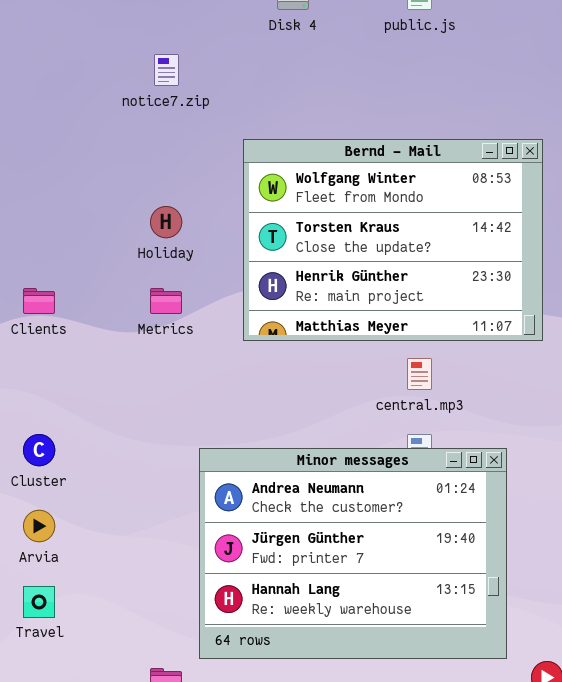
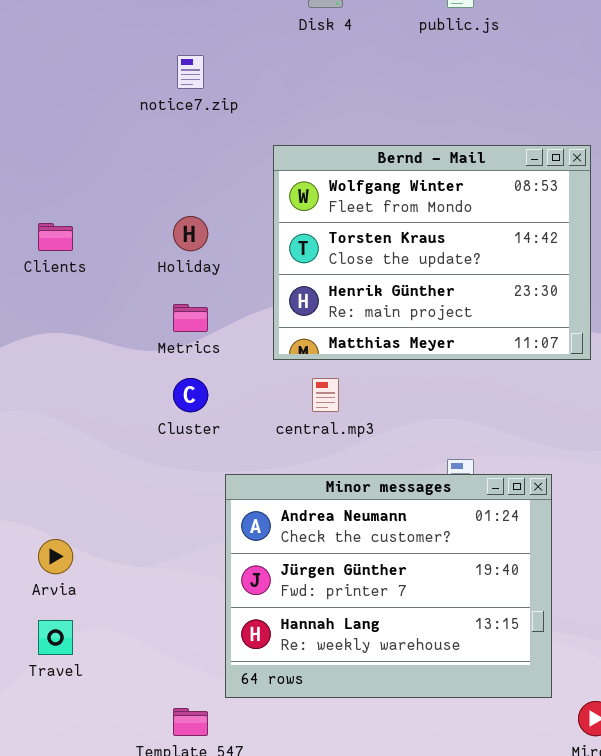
Clients: [23,288,55,314] -> [38,223,73,251], moved
central.mp3: [407,358,432,390] -> [312,378,339,412], moved
Cluster: [23,434,55,466] -> [173,378,208,412], moved

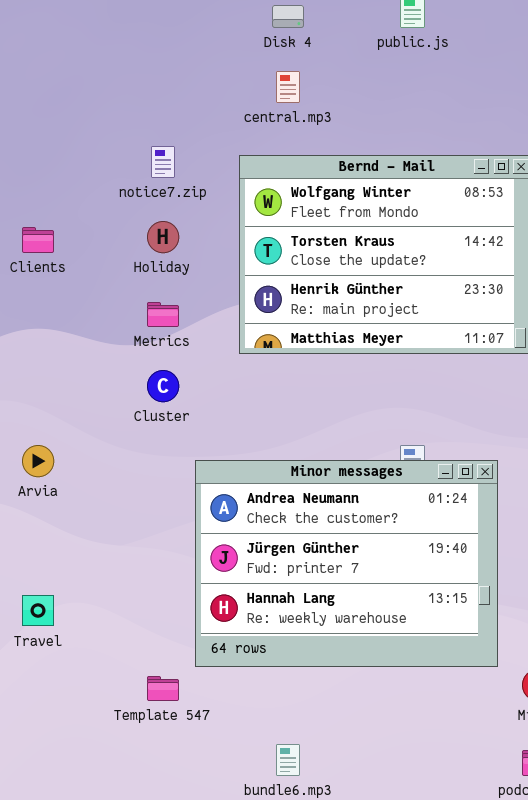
notice7.zip: [177,55,204,89] -> [151,146,175,178], moved
central.mp3: [312,378,339,412] -> [276,71,300,103], moved
Arvia: [38,539,73,574] -> [22,445,54,477], moved

